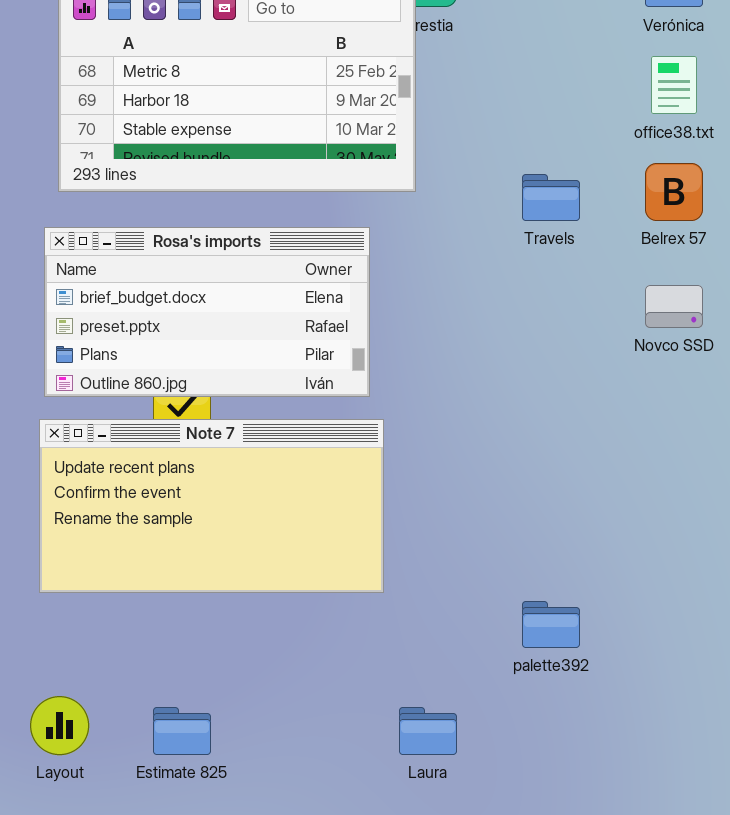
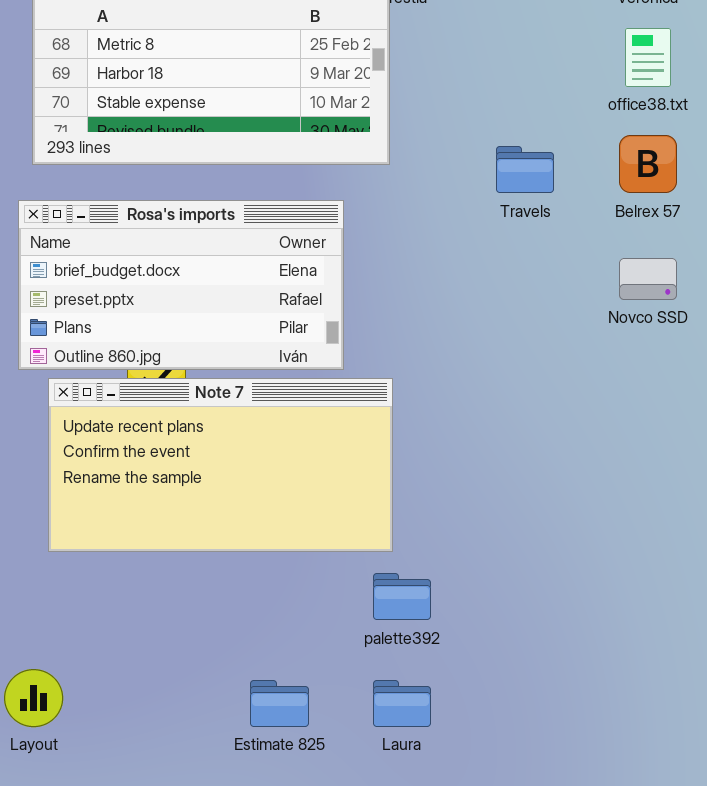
Note 7: [39,419,384,593] -> [48,378,393,552], moved
palette392: [522,601,580,648] -> [373,573,431,620], moved
Estimate 825: [153,707,211,755] -> [250,680,309,727], moved

